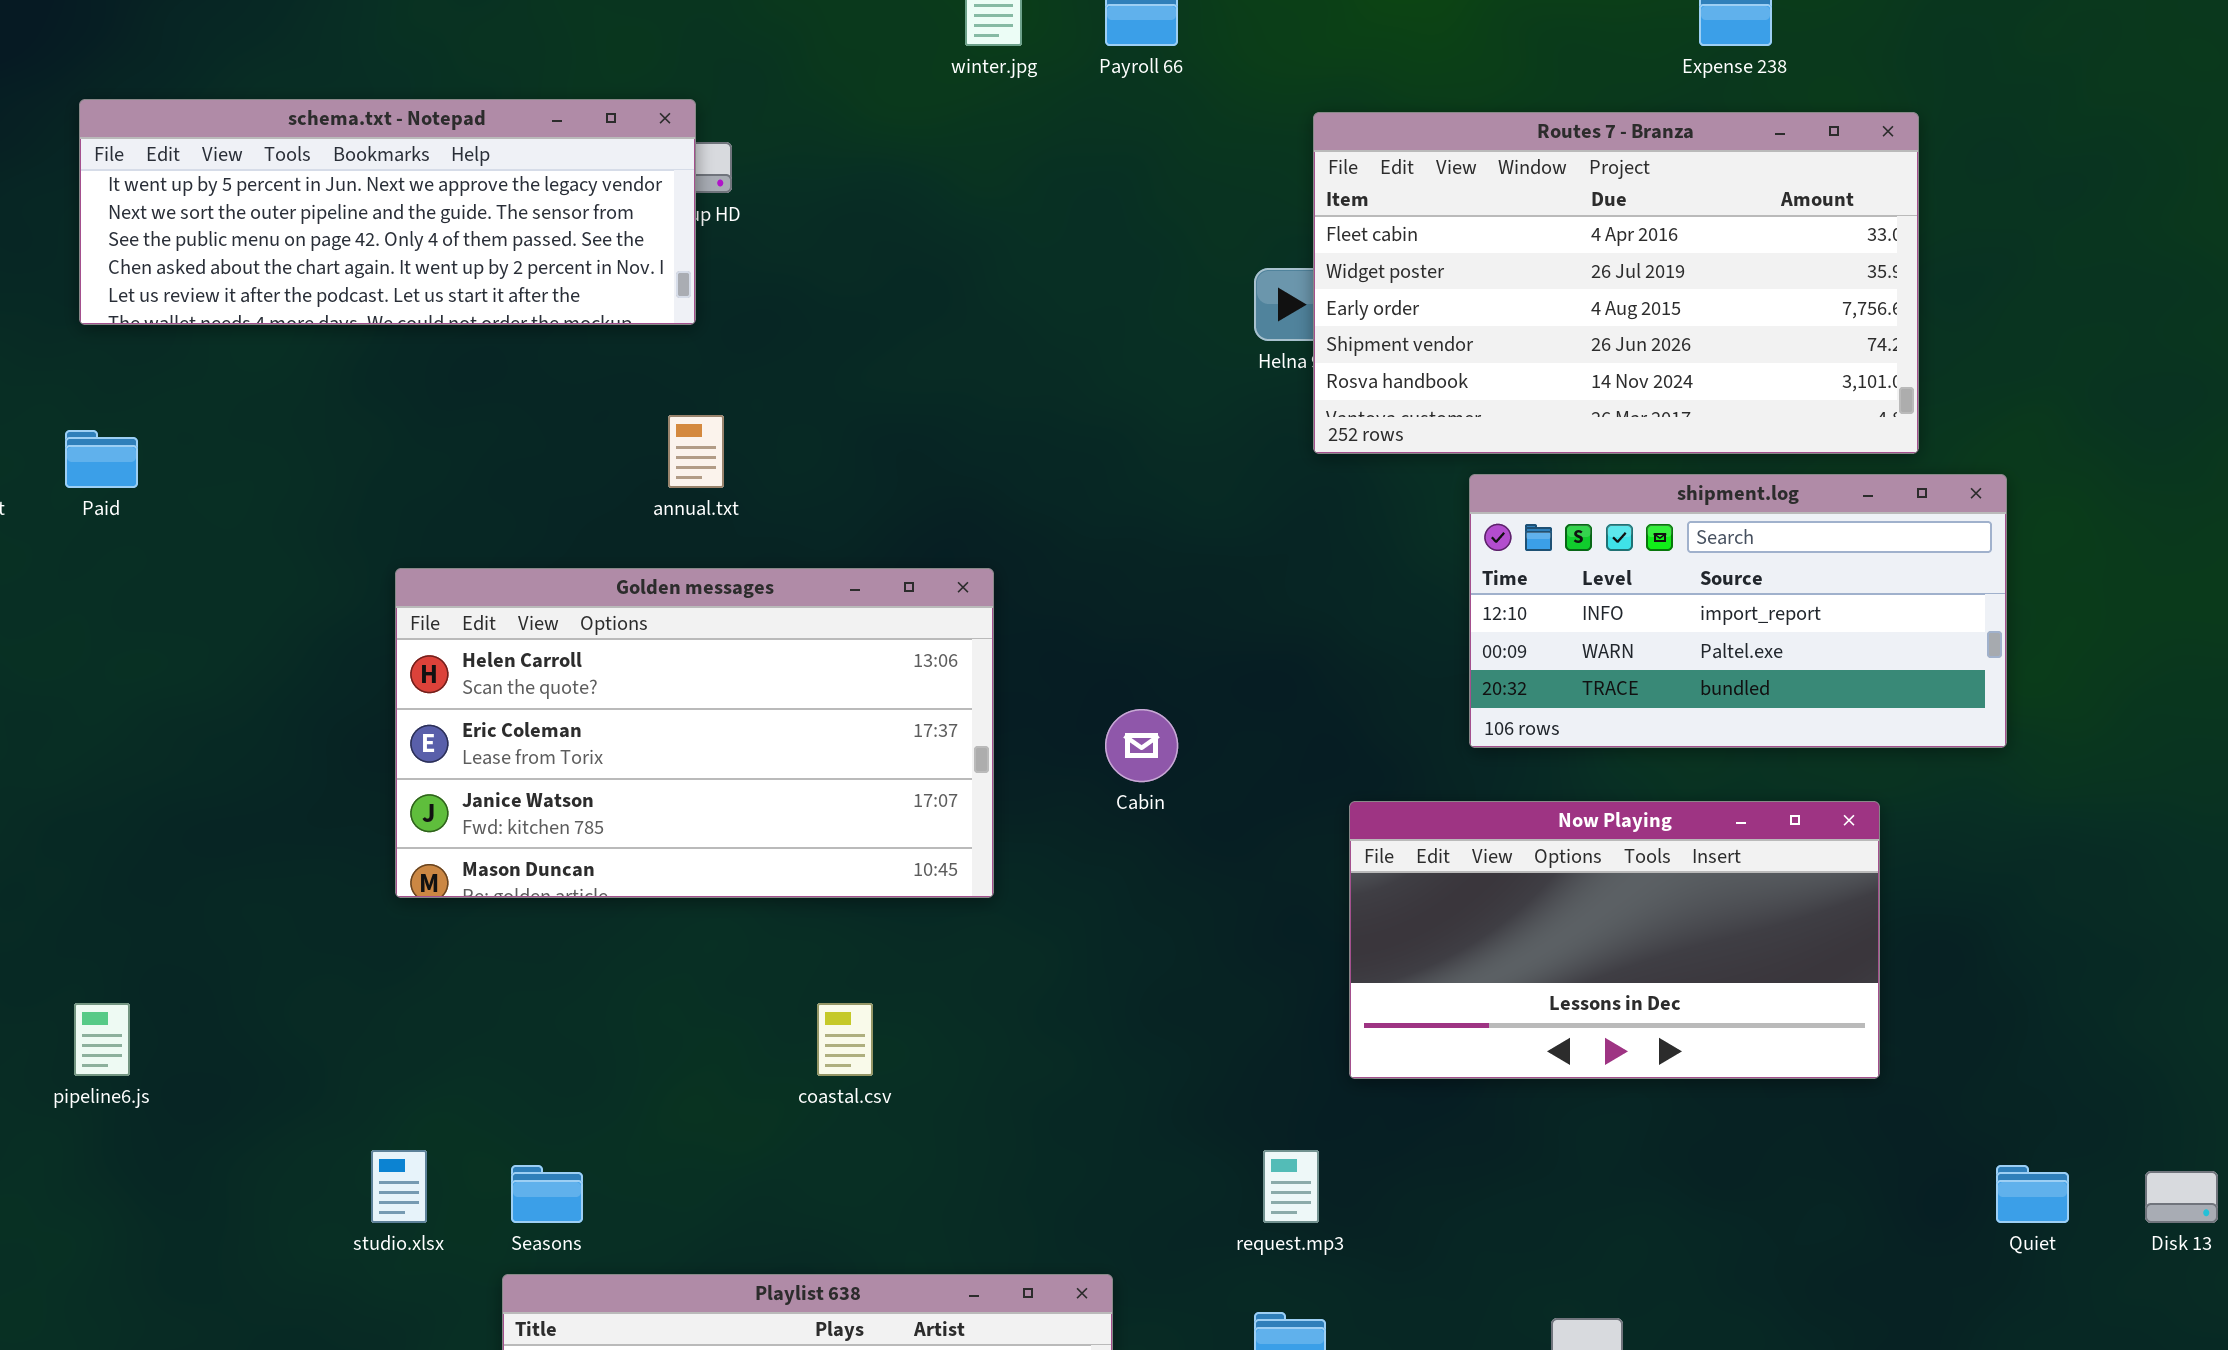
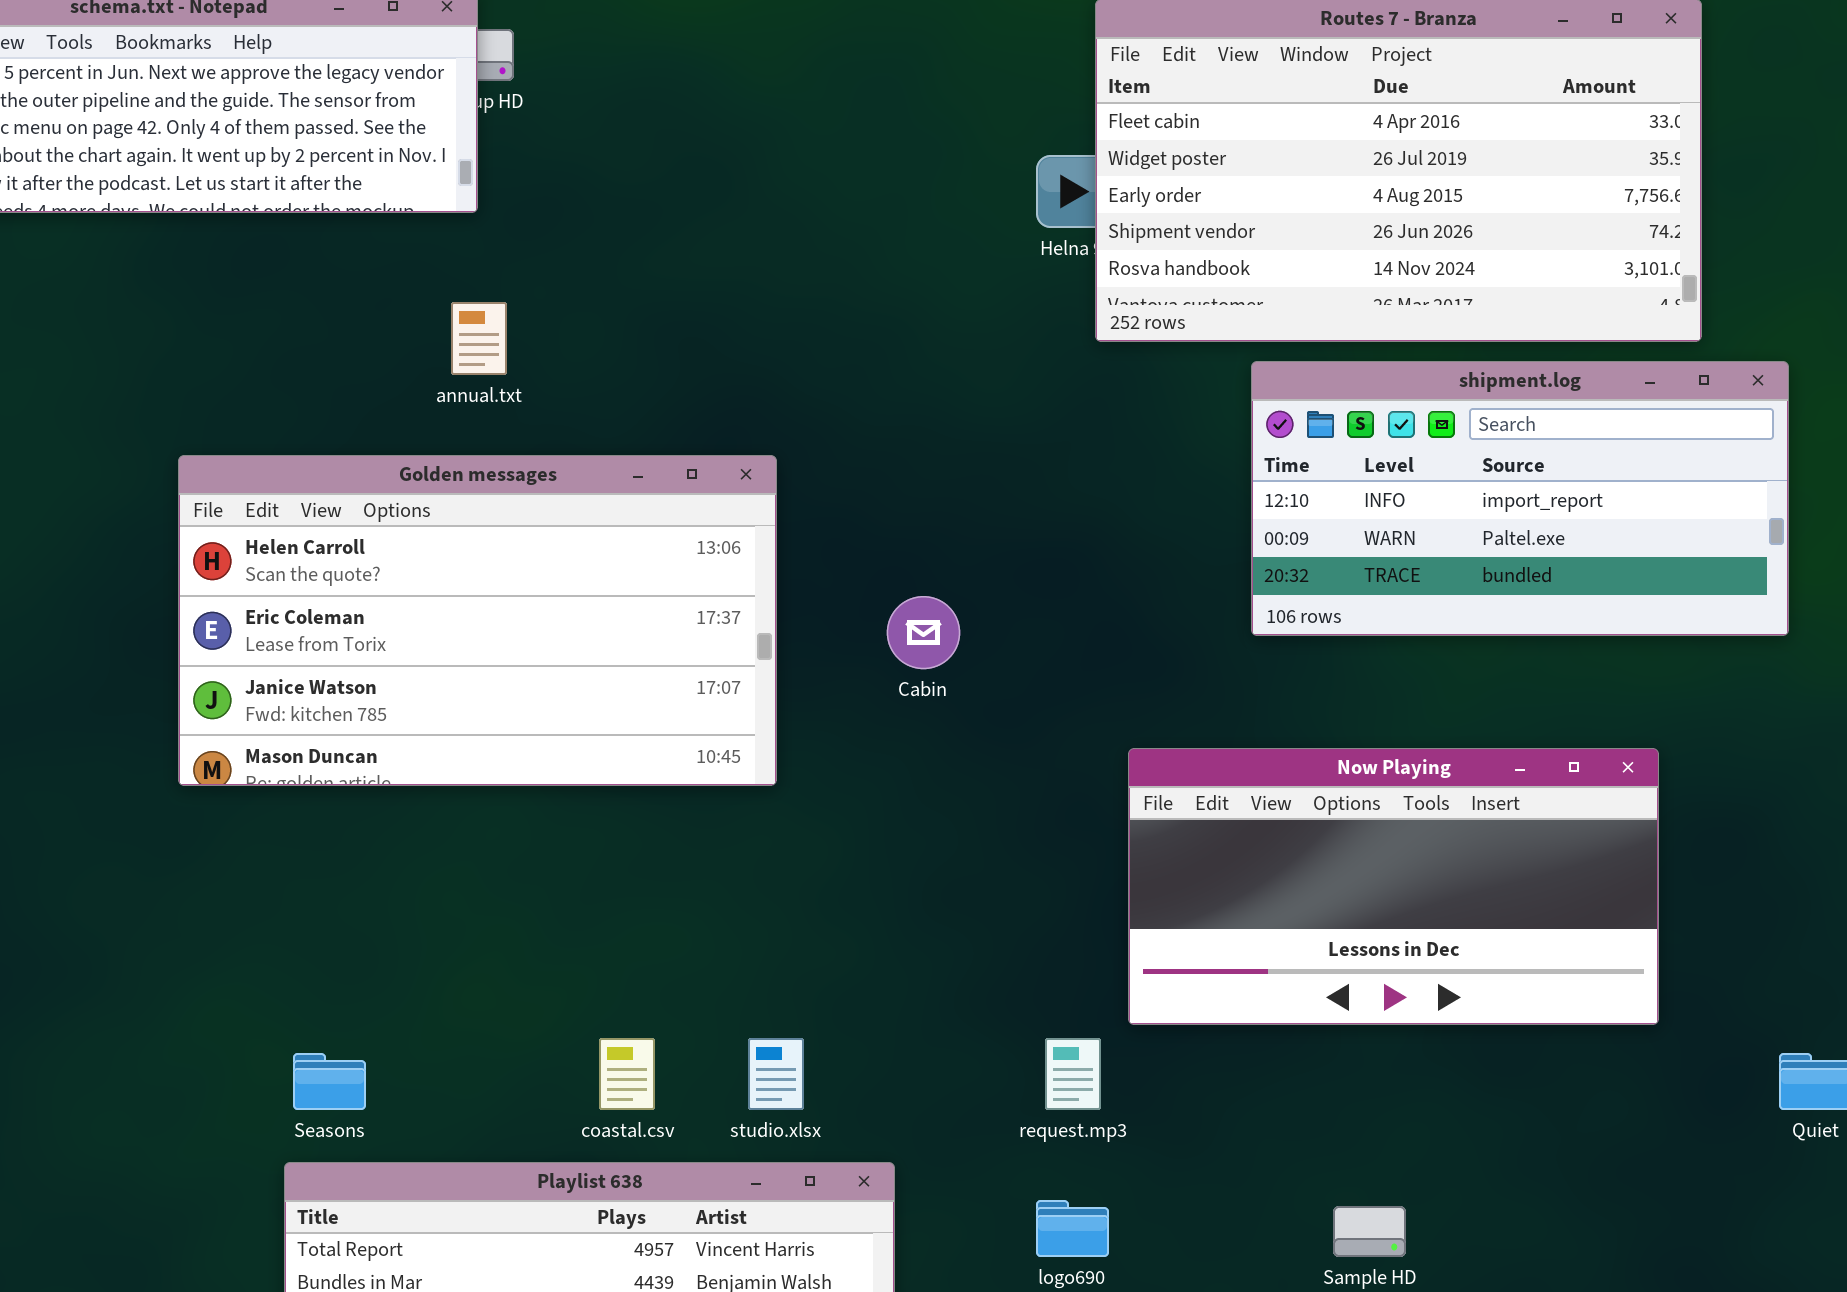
Now Playing: [1349,801,1880,1079] -> [1128,748,1659,1025], moved
coastal.csv: [817,1003,873,1076] -> [599,1038,655,1110], moved
studio.xlsx: [371,1150,427,1223] -> [748,1038,804,1110], moved

